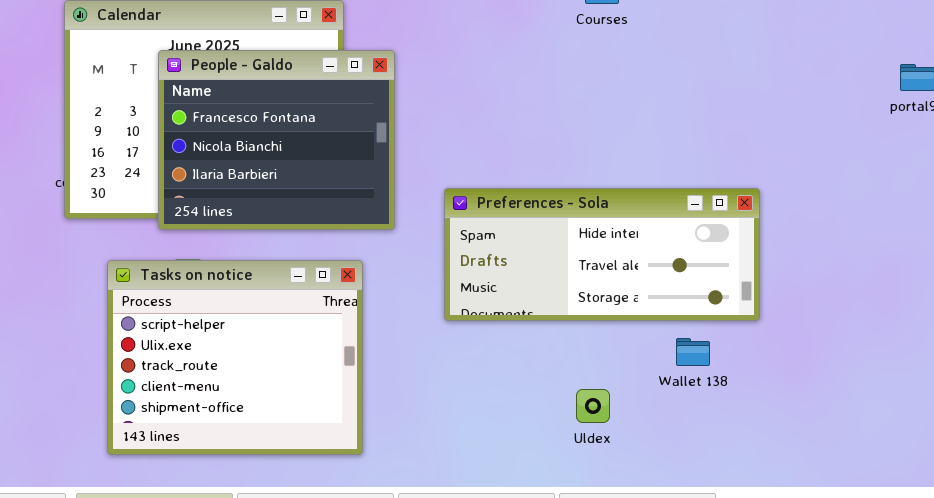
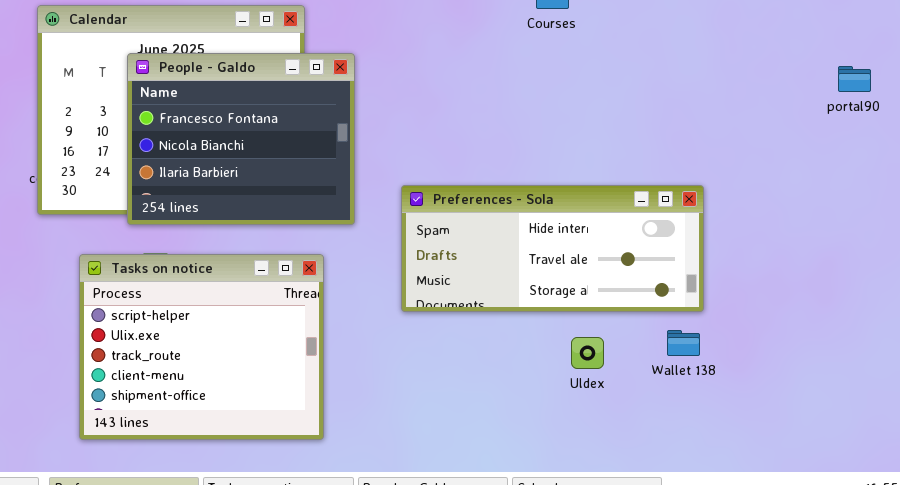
Wallet 138: [676,338,710,366] -> [667,330,700,356], moved
Uldex: [576,389,610,423] -> [571,337,604,369], moved

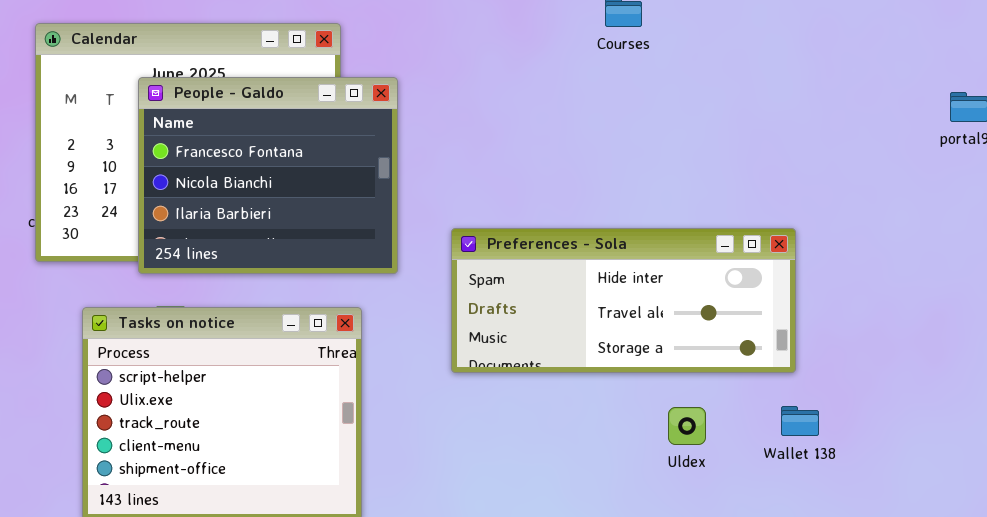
Wallet 138: [667,330,700,356] -> [781,406,819,436], moved
Uldex: [571,337,604,369] -> [668,407,706,445], moved

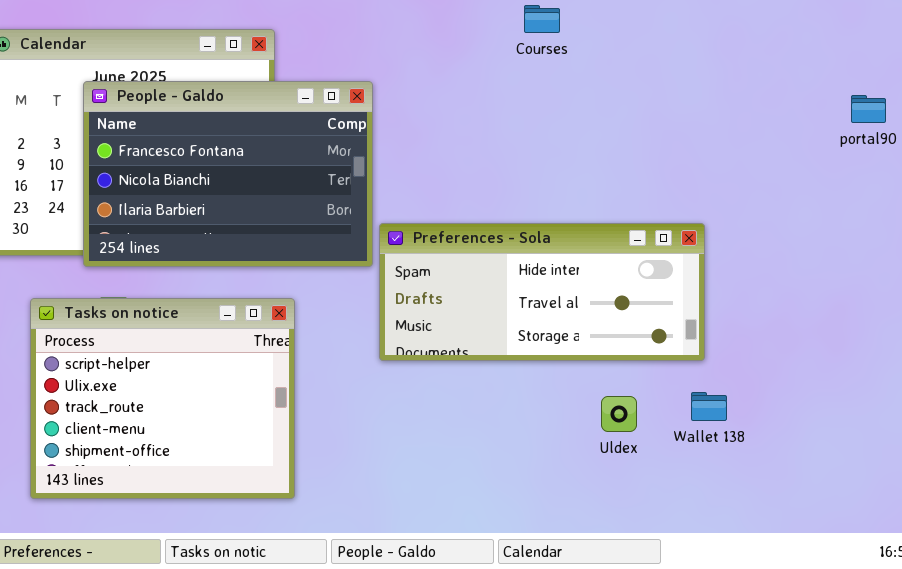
People - Galdo: [138,77,398,274] -> [83,81,373,267], resized
Uldex: [668,407,706,445] -> [601,396,637,432], moved

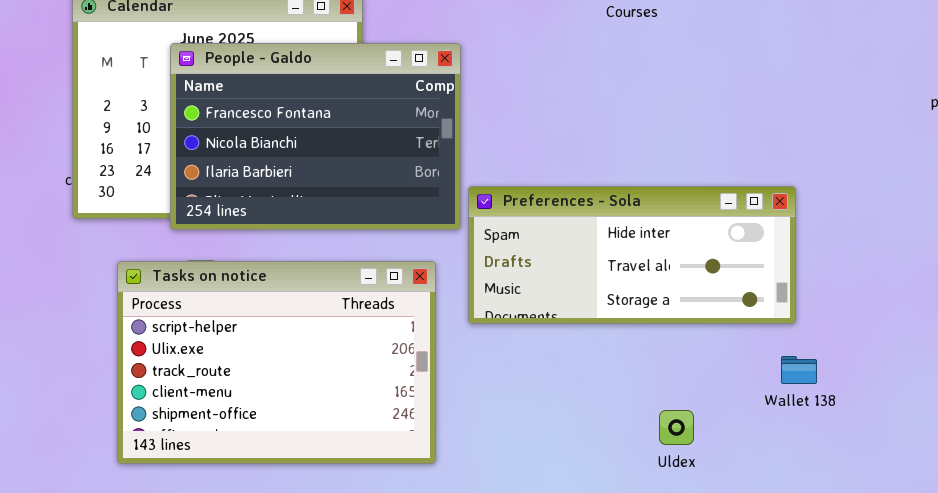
Tasks on notice: [30,298,295,499] -> [117,261,436,464], resized
Uldex: [601,396,637,432] -> [659,410,694,445], moved

